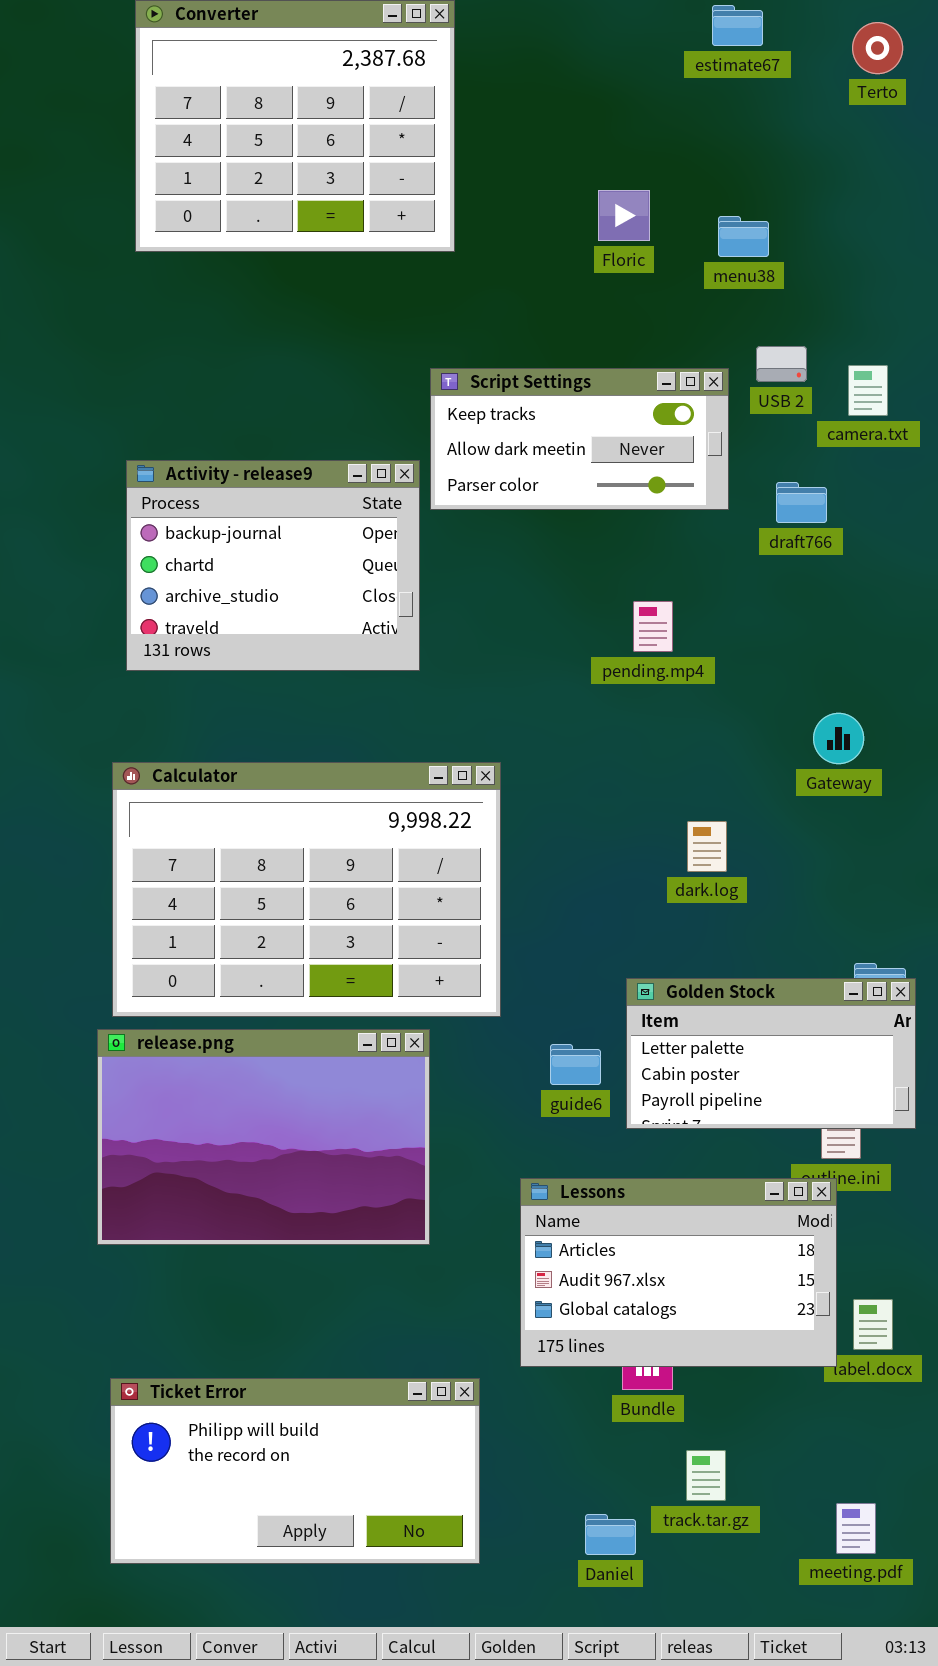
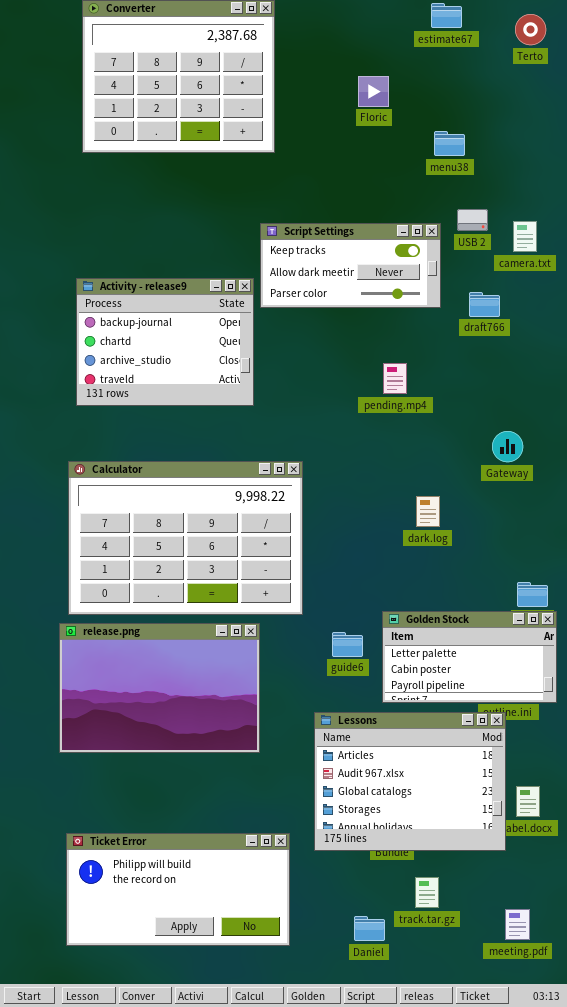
Floric: [598,190,650,241] -> [358,76,389,107], moved
Golden Stock: [626,978,916,1129] -> [382,611,557,703], moved
Lessons: [520,1178,837,1367] -> [314,712,506,851], resized

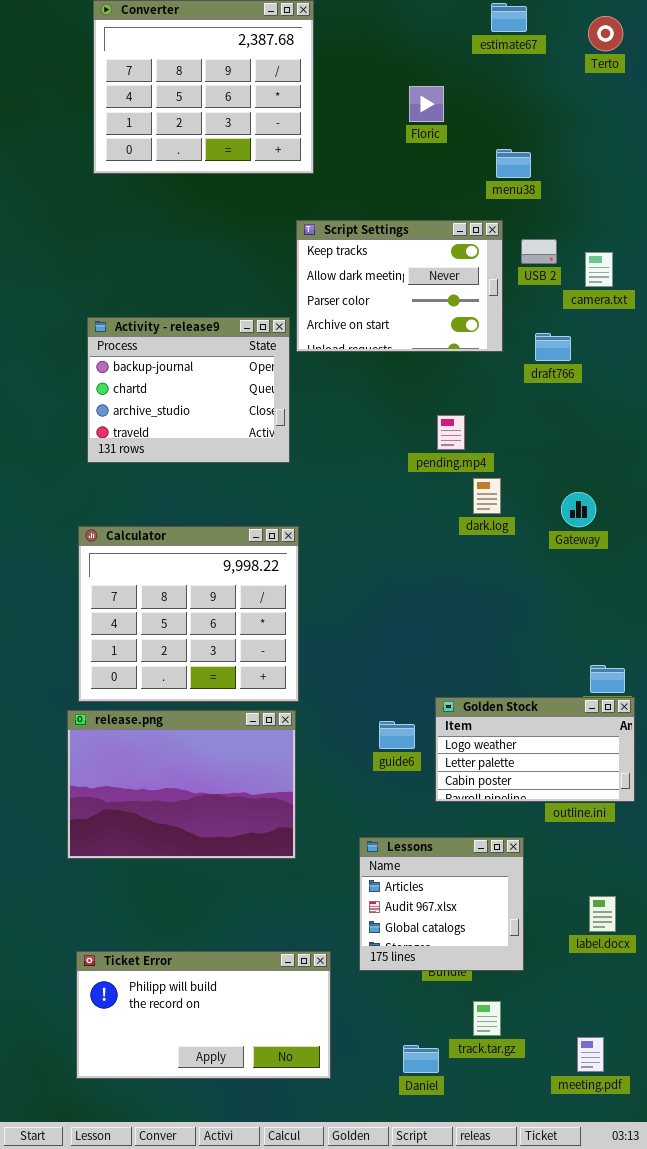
Script Settings: [260,223,441,308] -> [296,220,503,352], resized
Calculator: [68,461,303,615] -> [78,526,299,702], resized
dark.log: [416,496,440,527] -> [473,478,501,514], moved
Golden Stock: [382,611,557,703] -> [435,697,635,802], scrolled up 1 row
Lessons: [314,712,506,851] -> [359,837,524,971], resized

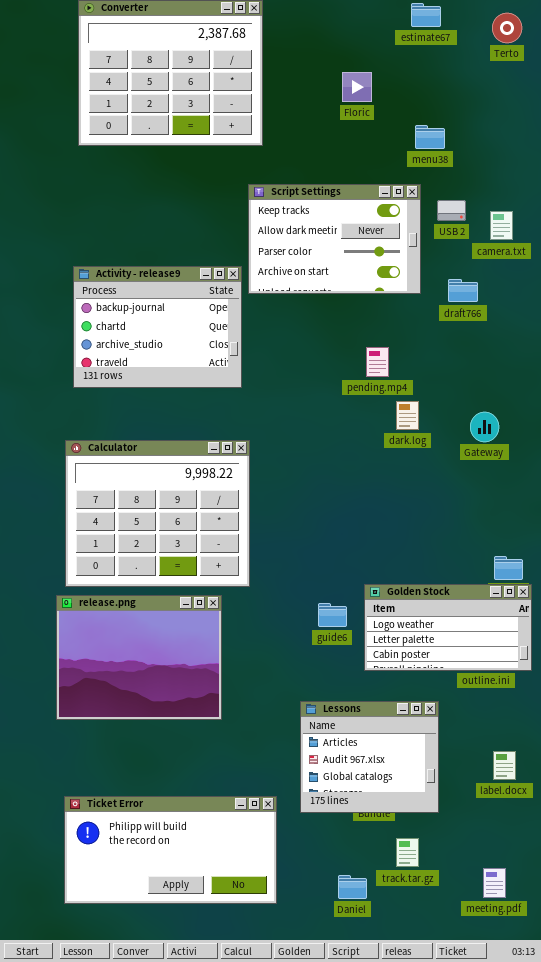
release.png: [67,710,296,859] -> [56,595,222,720], resized

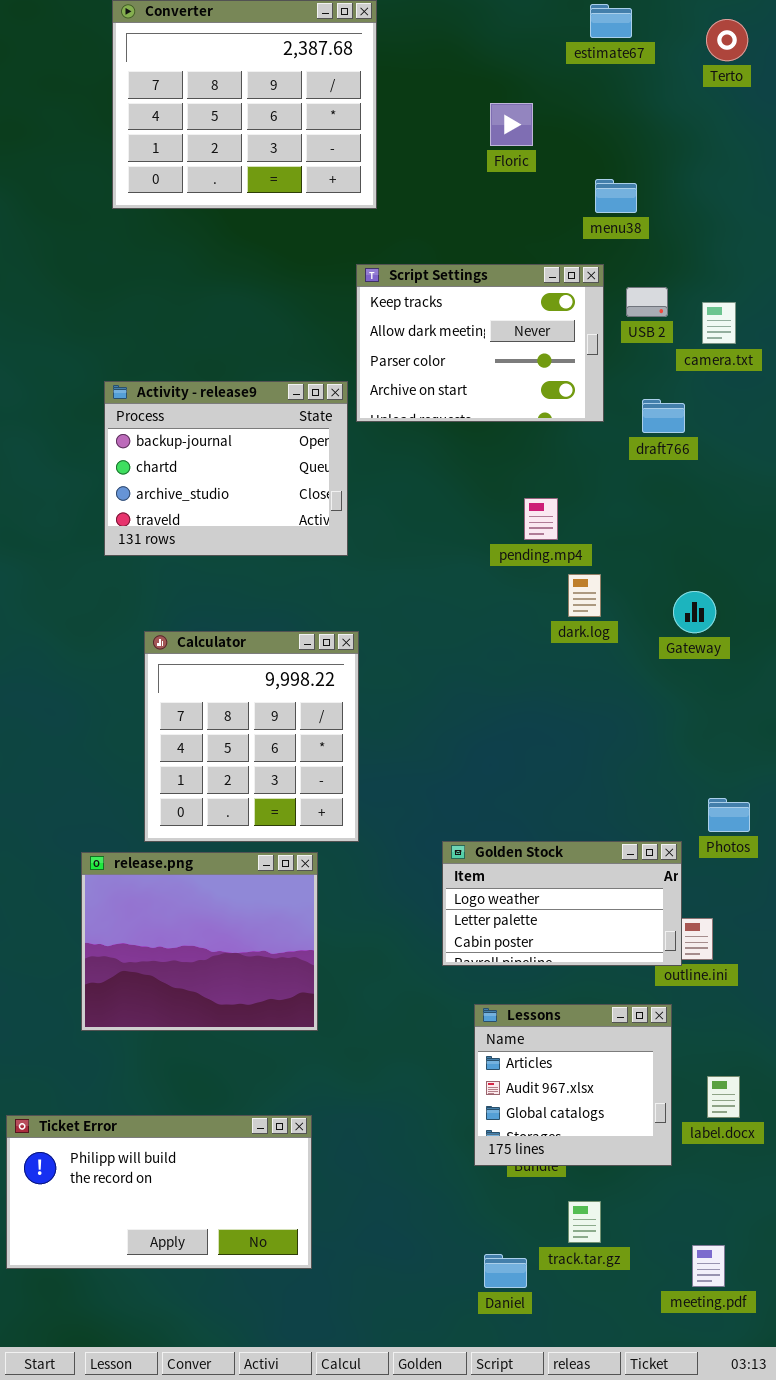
Calculator: [65,440,250,587] -> [144,631,359,842], resized
Golden Stock: [364,584,532,671] -> [442,841,682,966], moved
Lessons: [300,701,439,813] -> [474,1004,672,1166], moved
Ticket Error: [64,796,277,904] -> [6,1115,312,1269], moved

